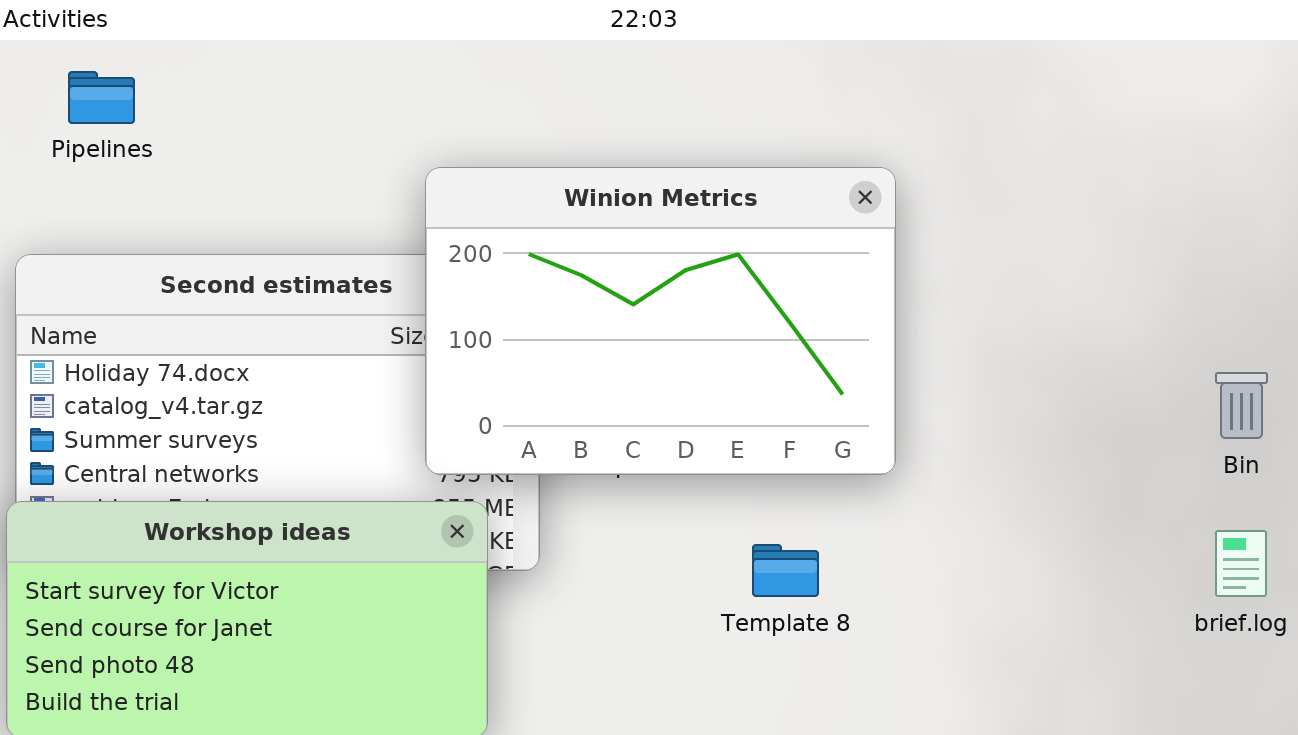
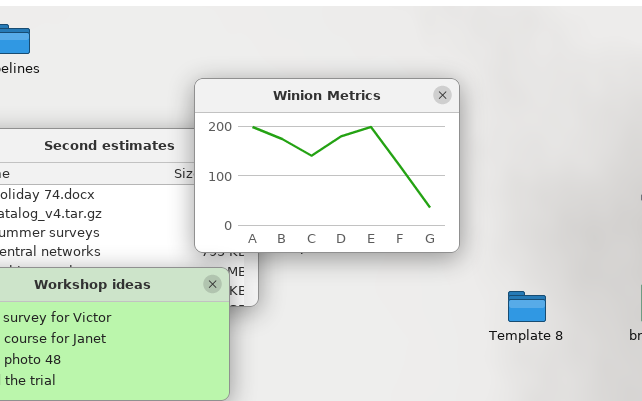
Template 8: [752,544,819,597] -> [508,291,546,322], moved

